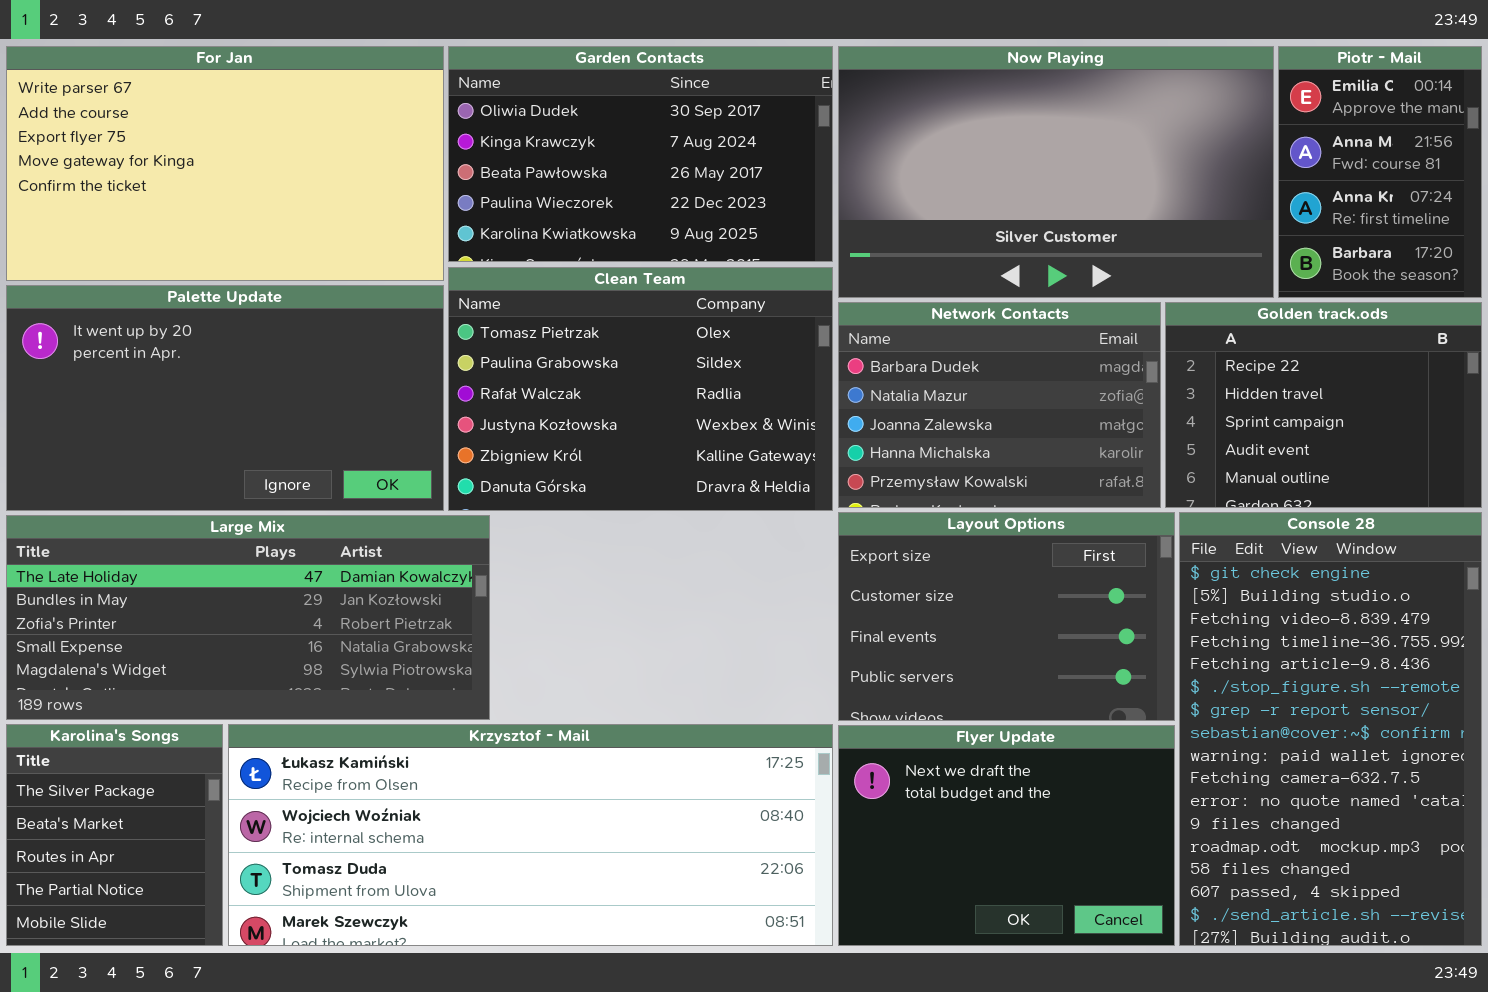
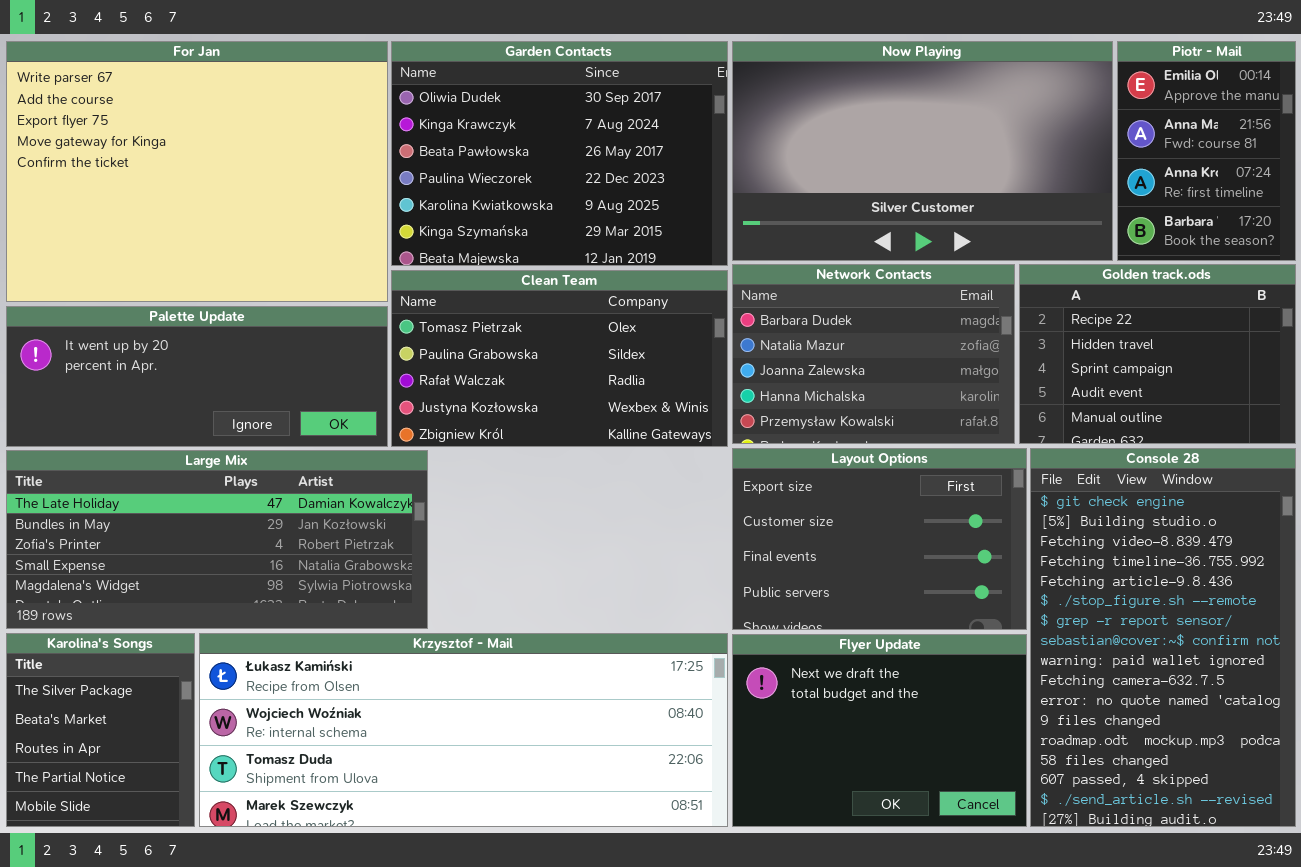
For Jan: [6,46,444,281] -> [6,41,388,302], resized
Garden Contacts: [448,46,833,262] -> [391,41,728,266], resized
Clean Team: [448,267,833,511] -> [391,270,728,447], resized
Palette Update: [6,285,444,511] -> [6,306,388,447], resized

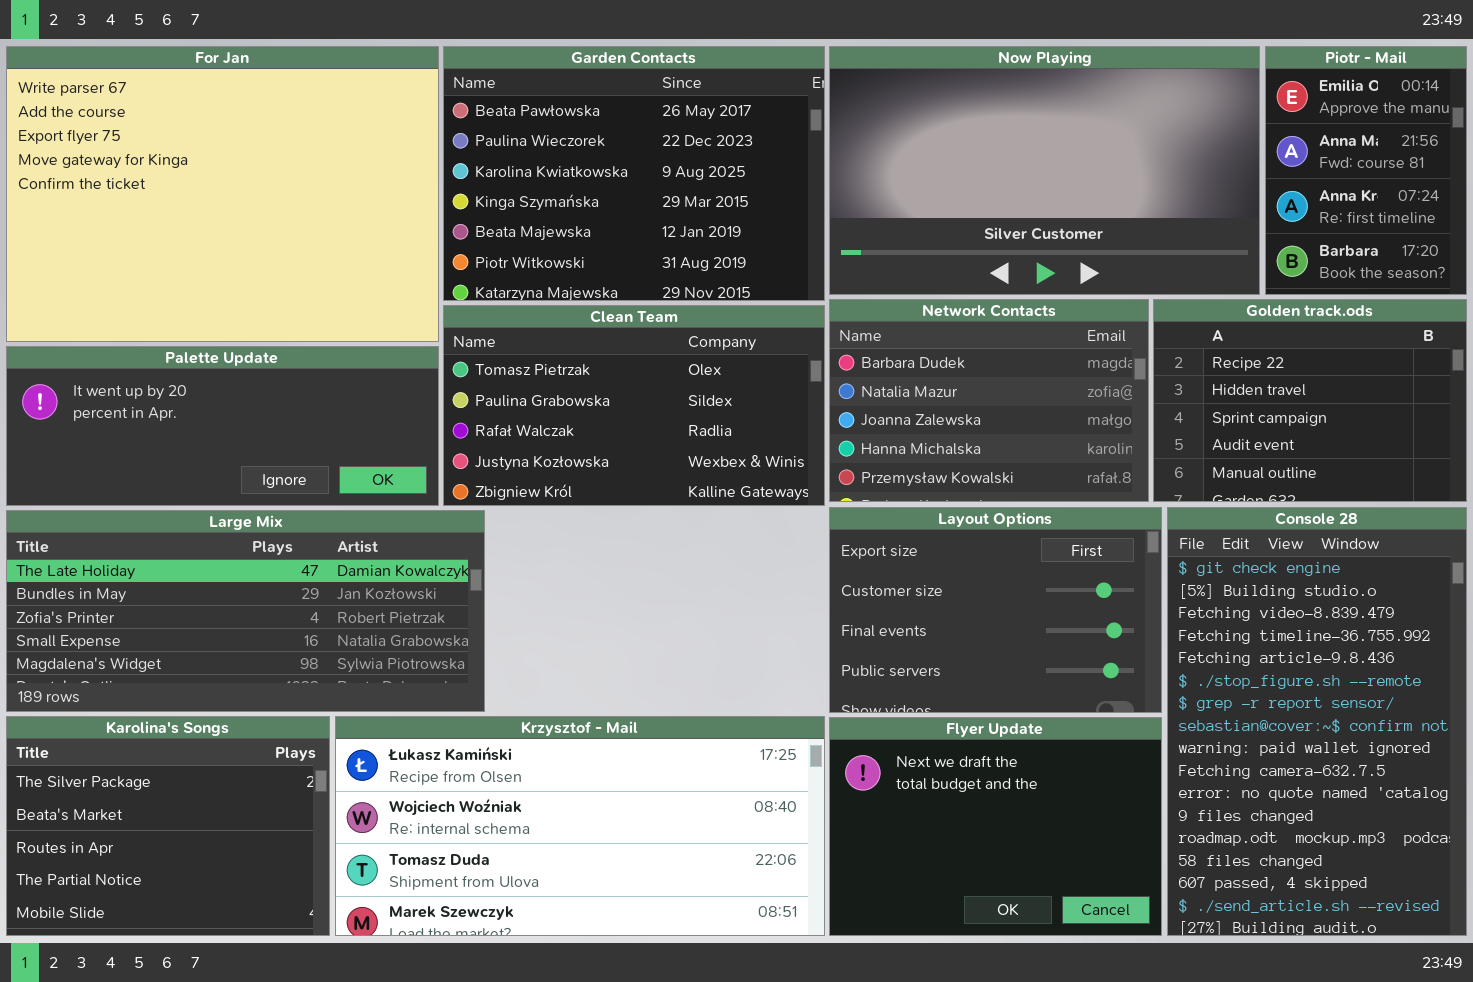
Garden Contacts: [391,41,728,266] -> [443,46,825,301], scrolled down 2 rows
Karolina's Songs: [6,633,195,827] -> [6,716,330,936], resized
Krzysztof - Mail: [199,633,728,827] -> [335,716,825,936], resized

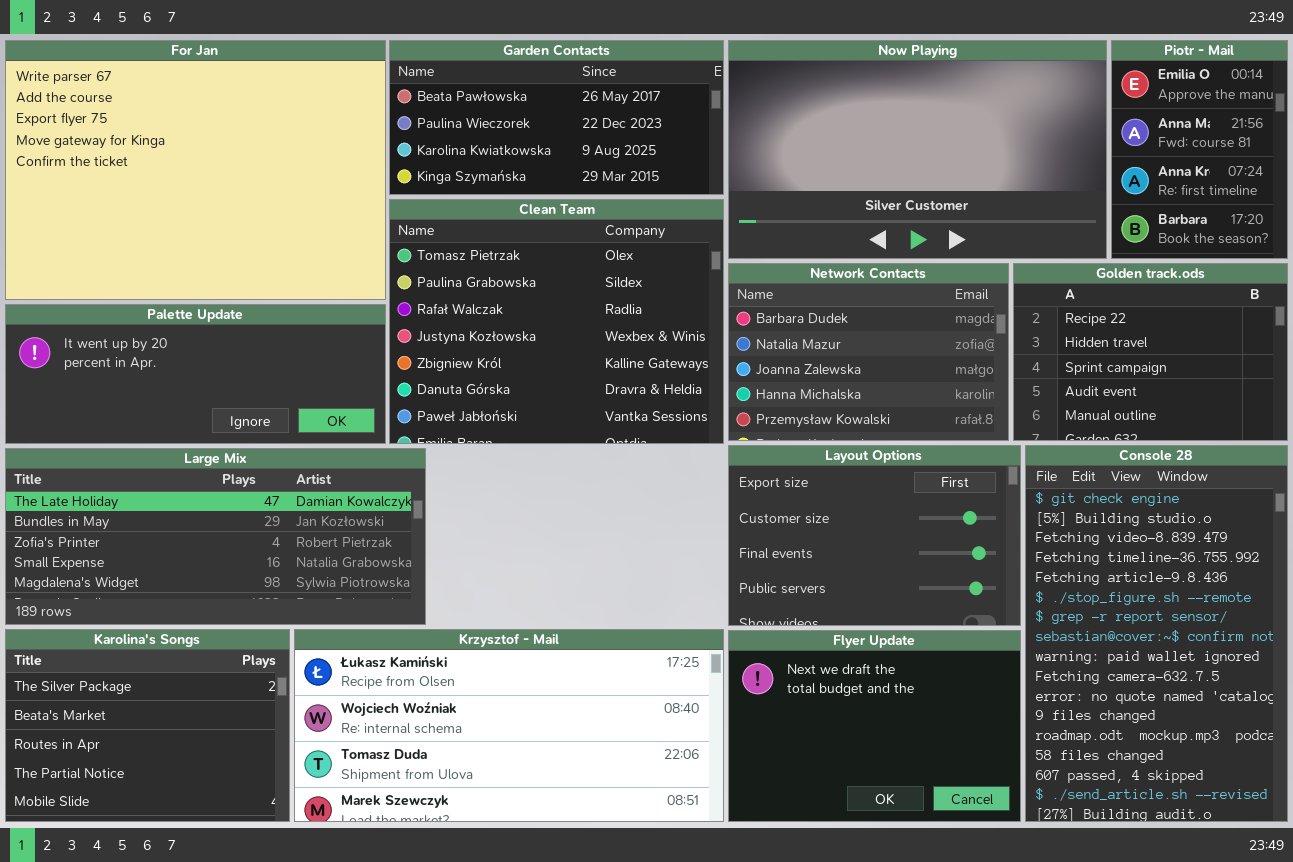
Garden Contacts: [443,46,825,301] -> [389,40,724,195], resized
Clean Team: [443,305,825,506] -> [389,199,724,444], resized

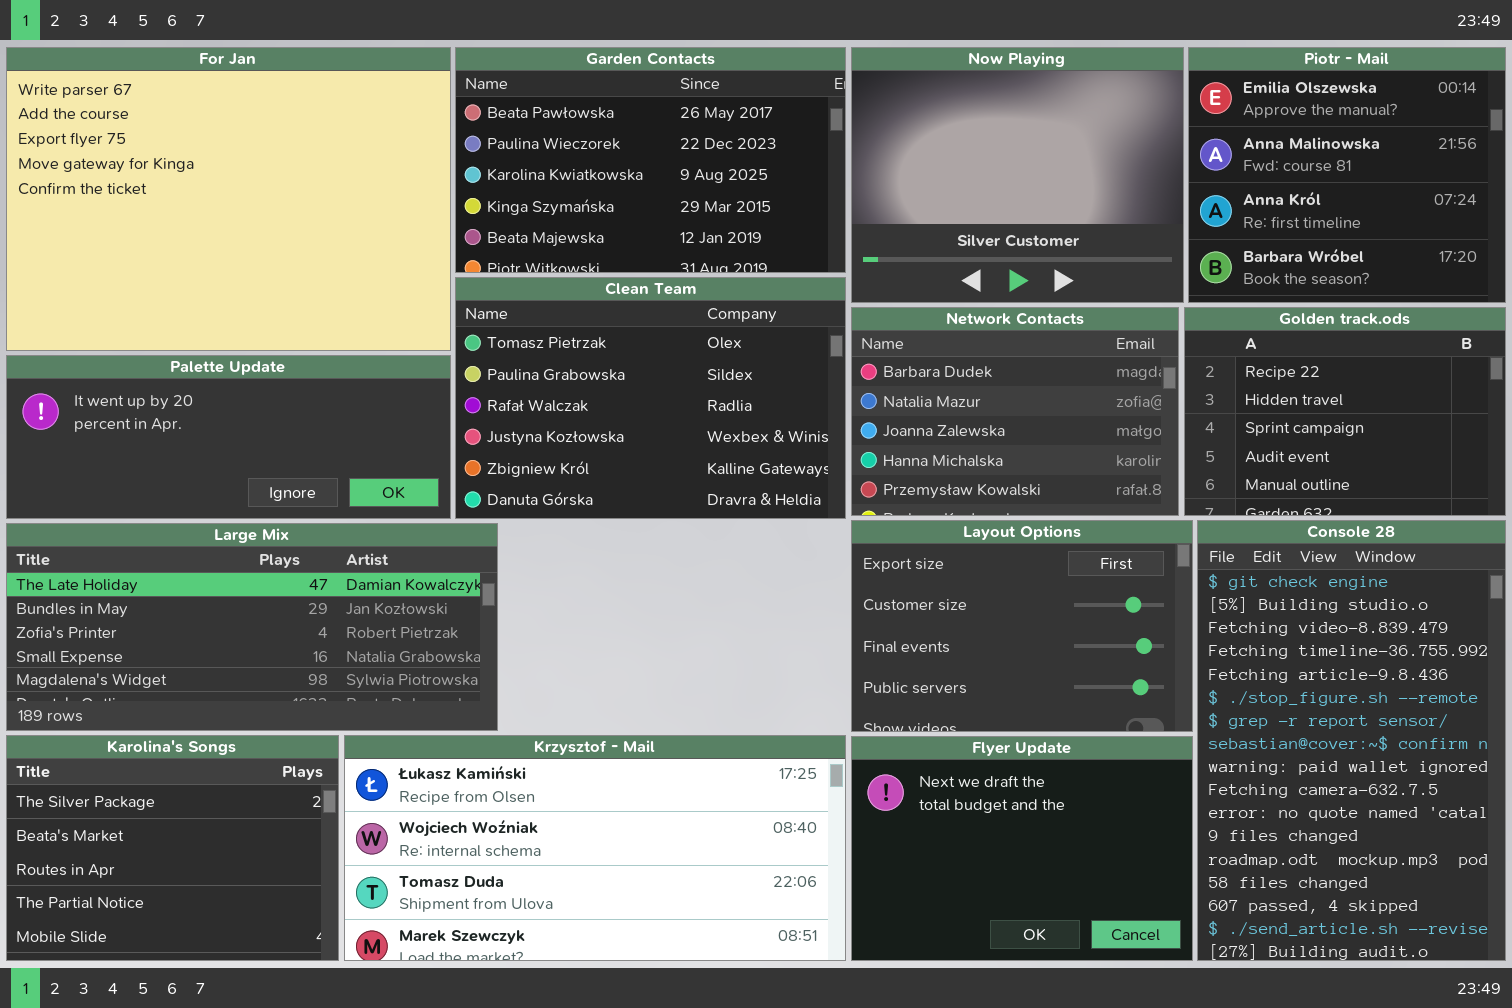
Garden Contacts: [389,40,724,195] -> [455,47,846,273], resized
Now Playing: [728,40,1107,259] -> [851,47,1184,303], resized
Piotr - Mail: [1111,40,1288,259] -> [1188,47,1506,303], resized
Clean Team: [389,199,724,444] -> [455,277,846,519], resized

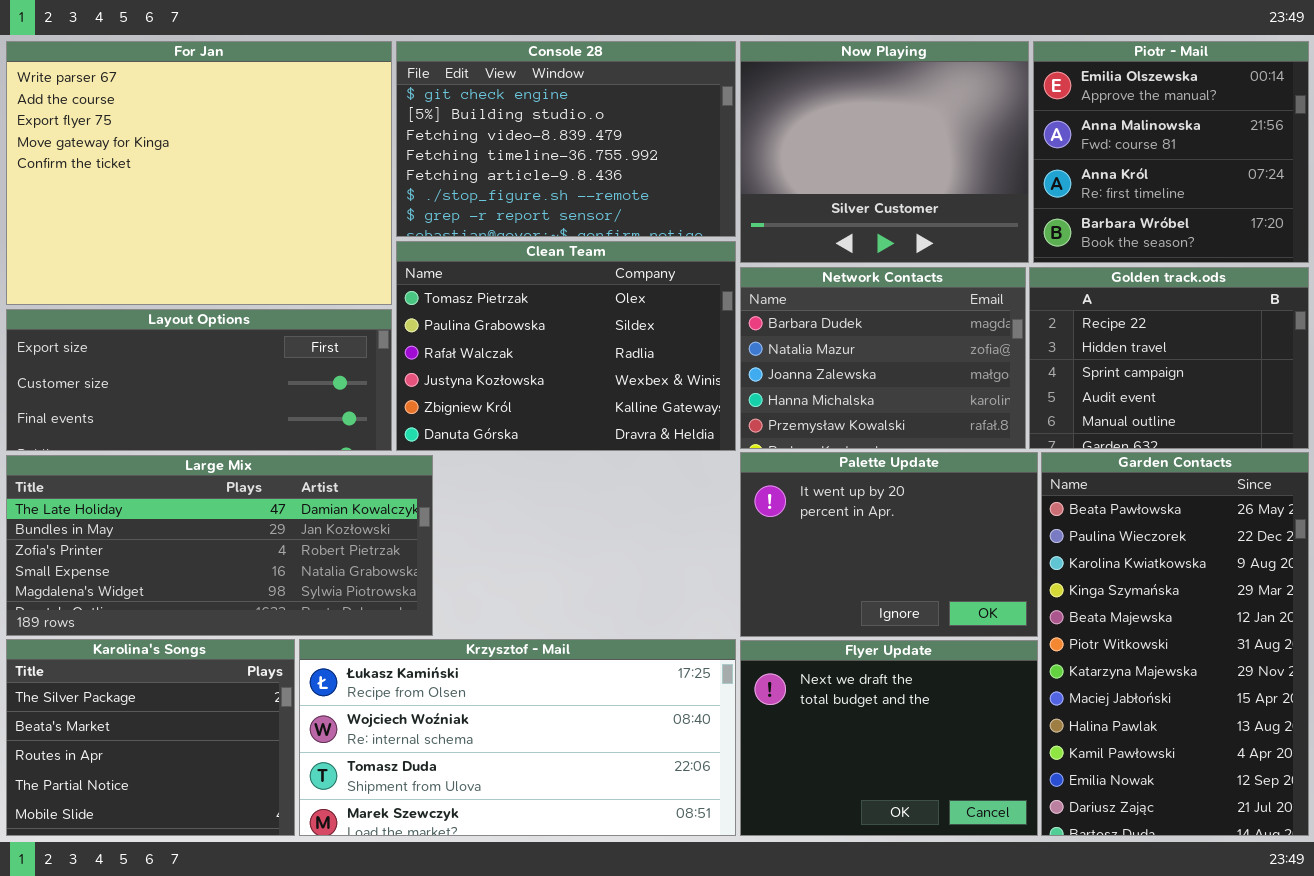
Garden Contacts: [455,47,846,273] -> [1041,452,1309,836], moved, resized
Palette Update: [6,355,451,519] -> [740,452,1038,637], moved, resized
Layout Options: [851,520,1193,732] -> [6,309,392,451], moved, resized
Console 28: [1197,520,1506,961] -> [396,41,736,237], moved, resized

